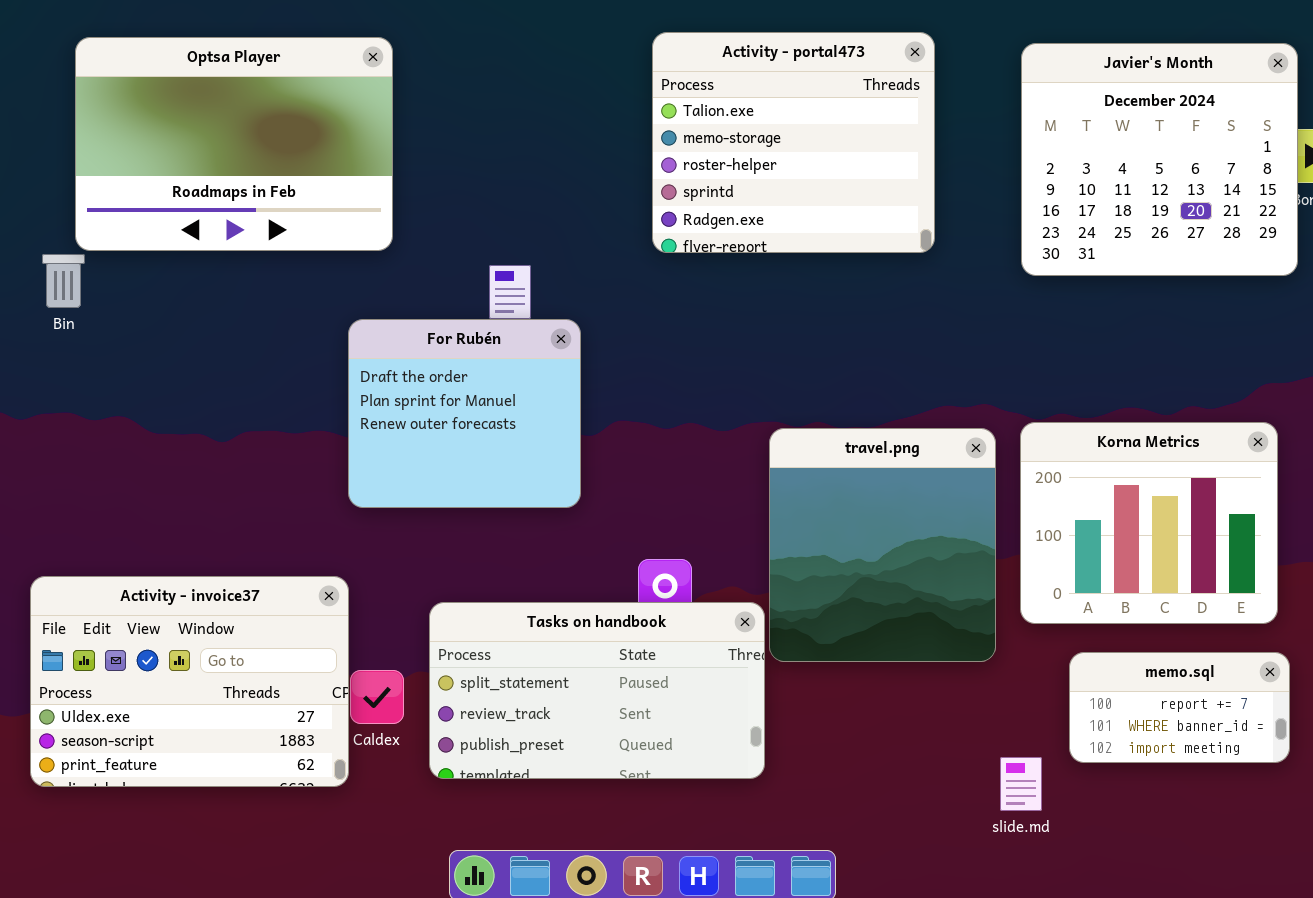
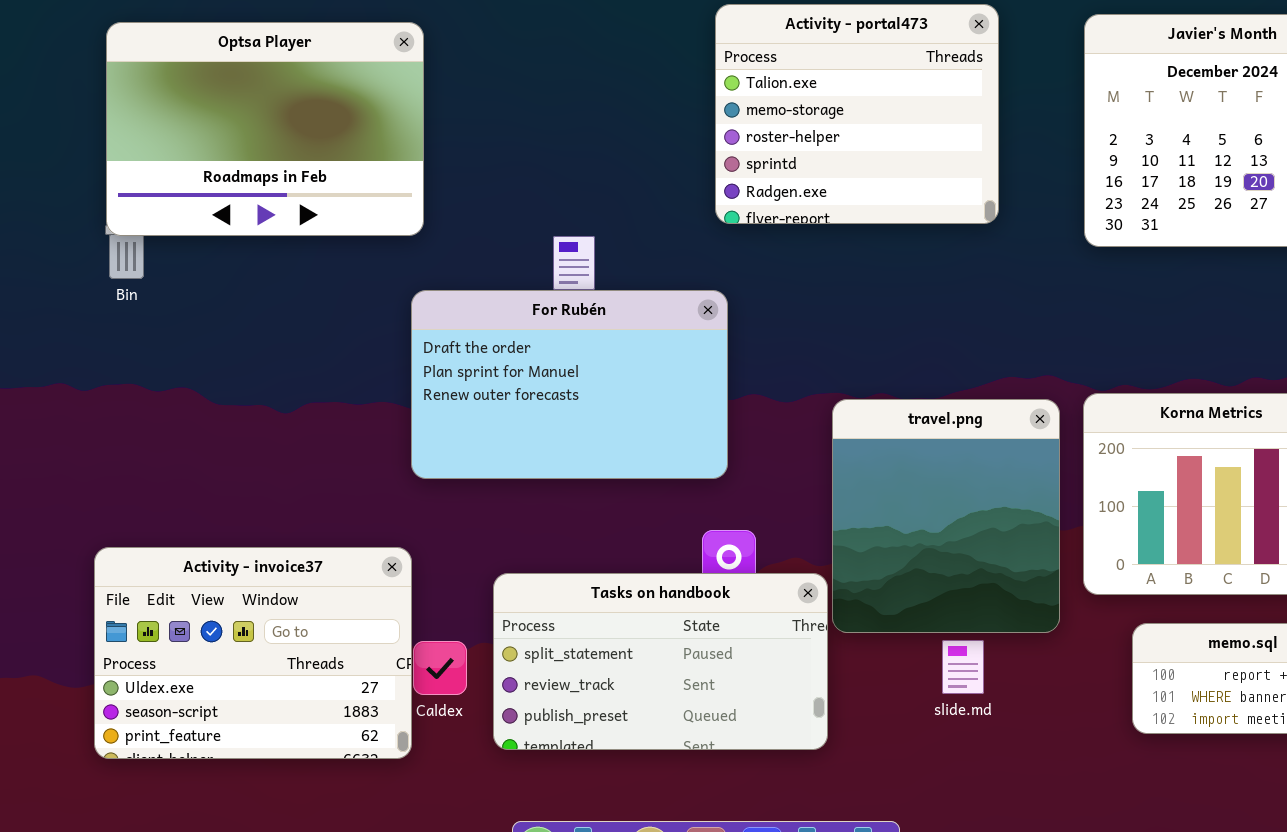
Optsa Player: [75,37,393,251] -> [106,22,424,236], moved
For Rubén: [348,319,581,508] -> [411,290,728,479], resized
slide.md: [1000,757,1042,811] -> [942,640,984,694], moved

